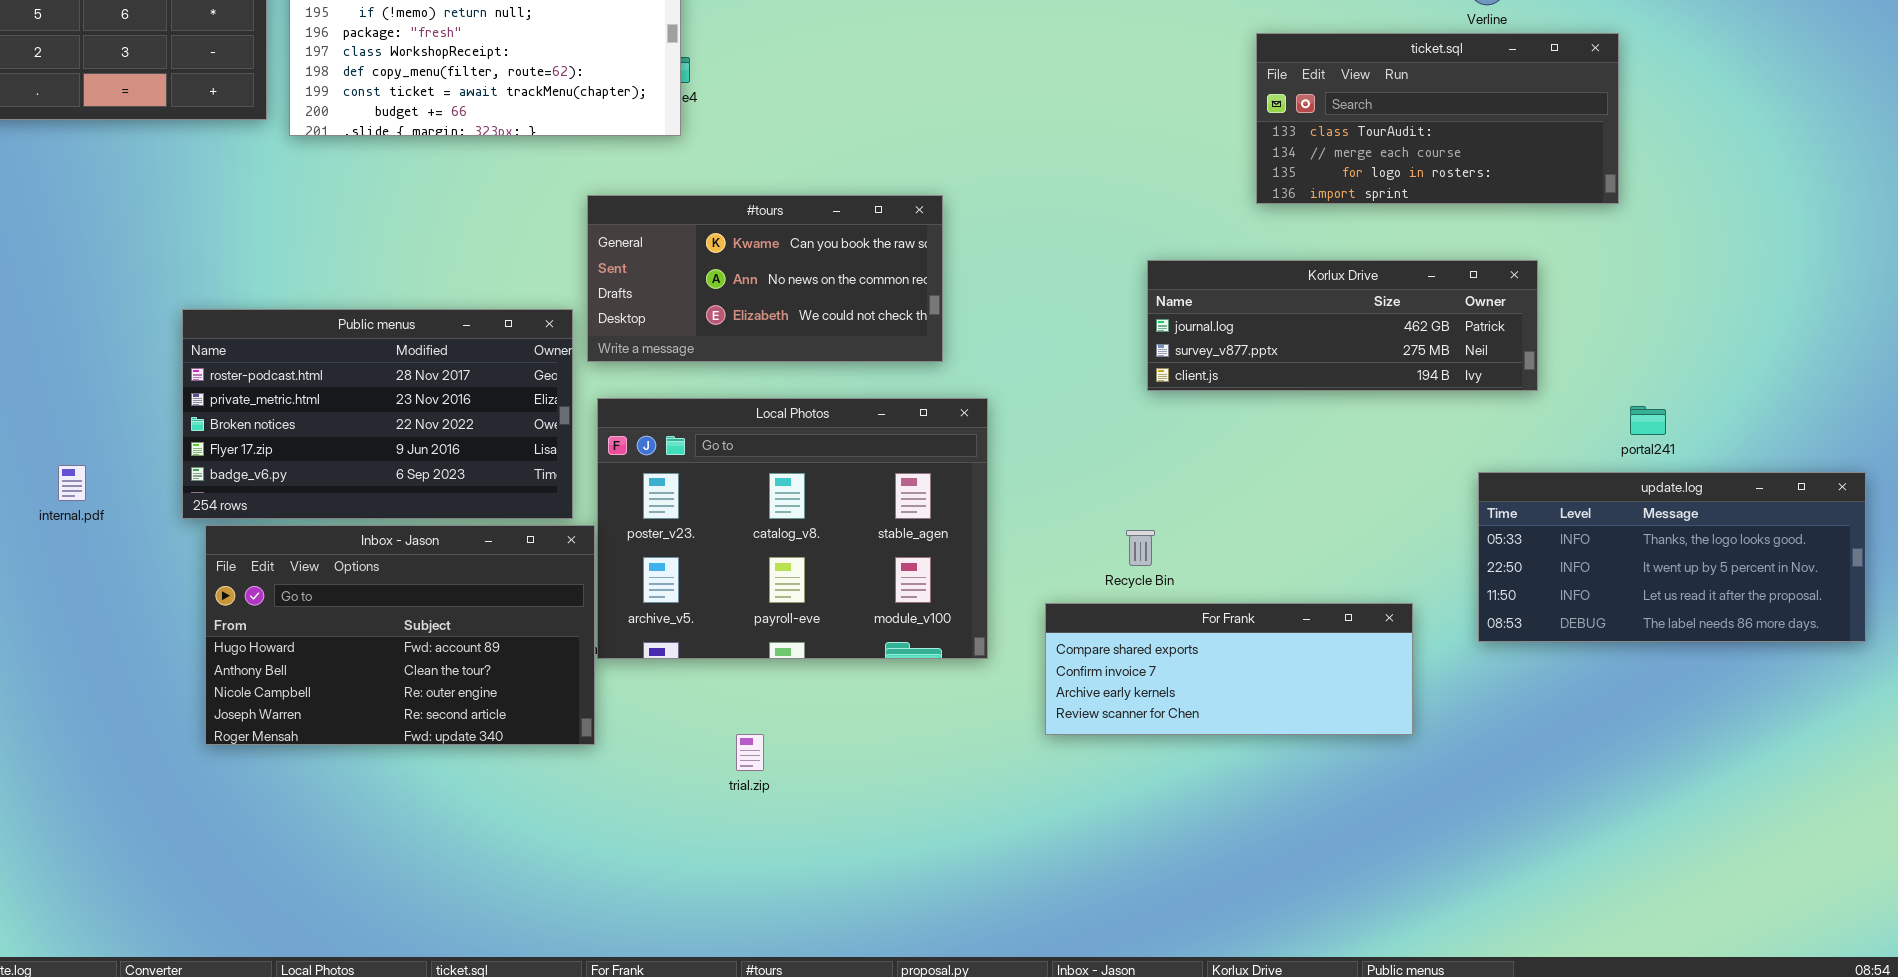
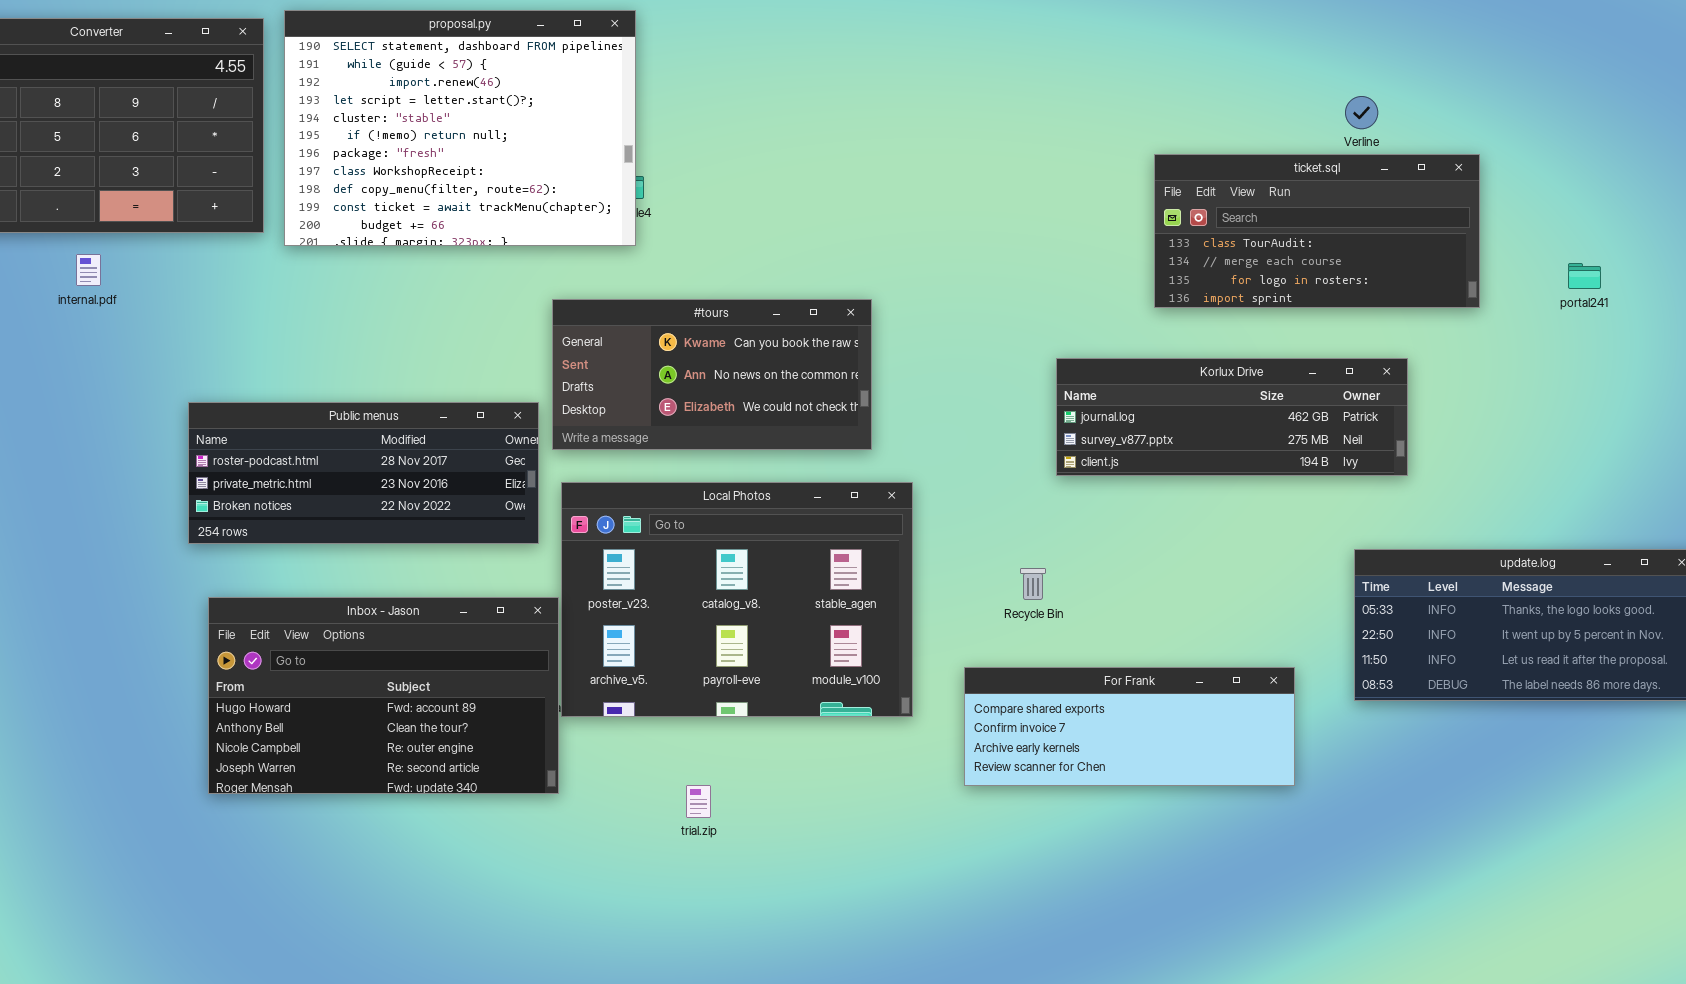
Public menus: [182,309,573,519] -> [188,402,539,544], resized
portal241: [1630,406,1666,435] -> [1568,263,1601,289], moved
internal.pdf: [58,465,86,501] -> [76,254,101,286], moved
Recycle Bin: [1126,530,1155,566] -> [1020,568,1046,600], moved

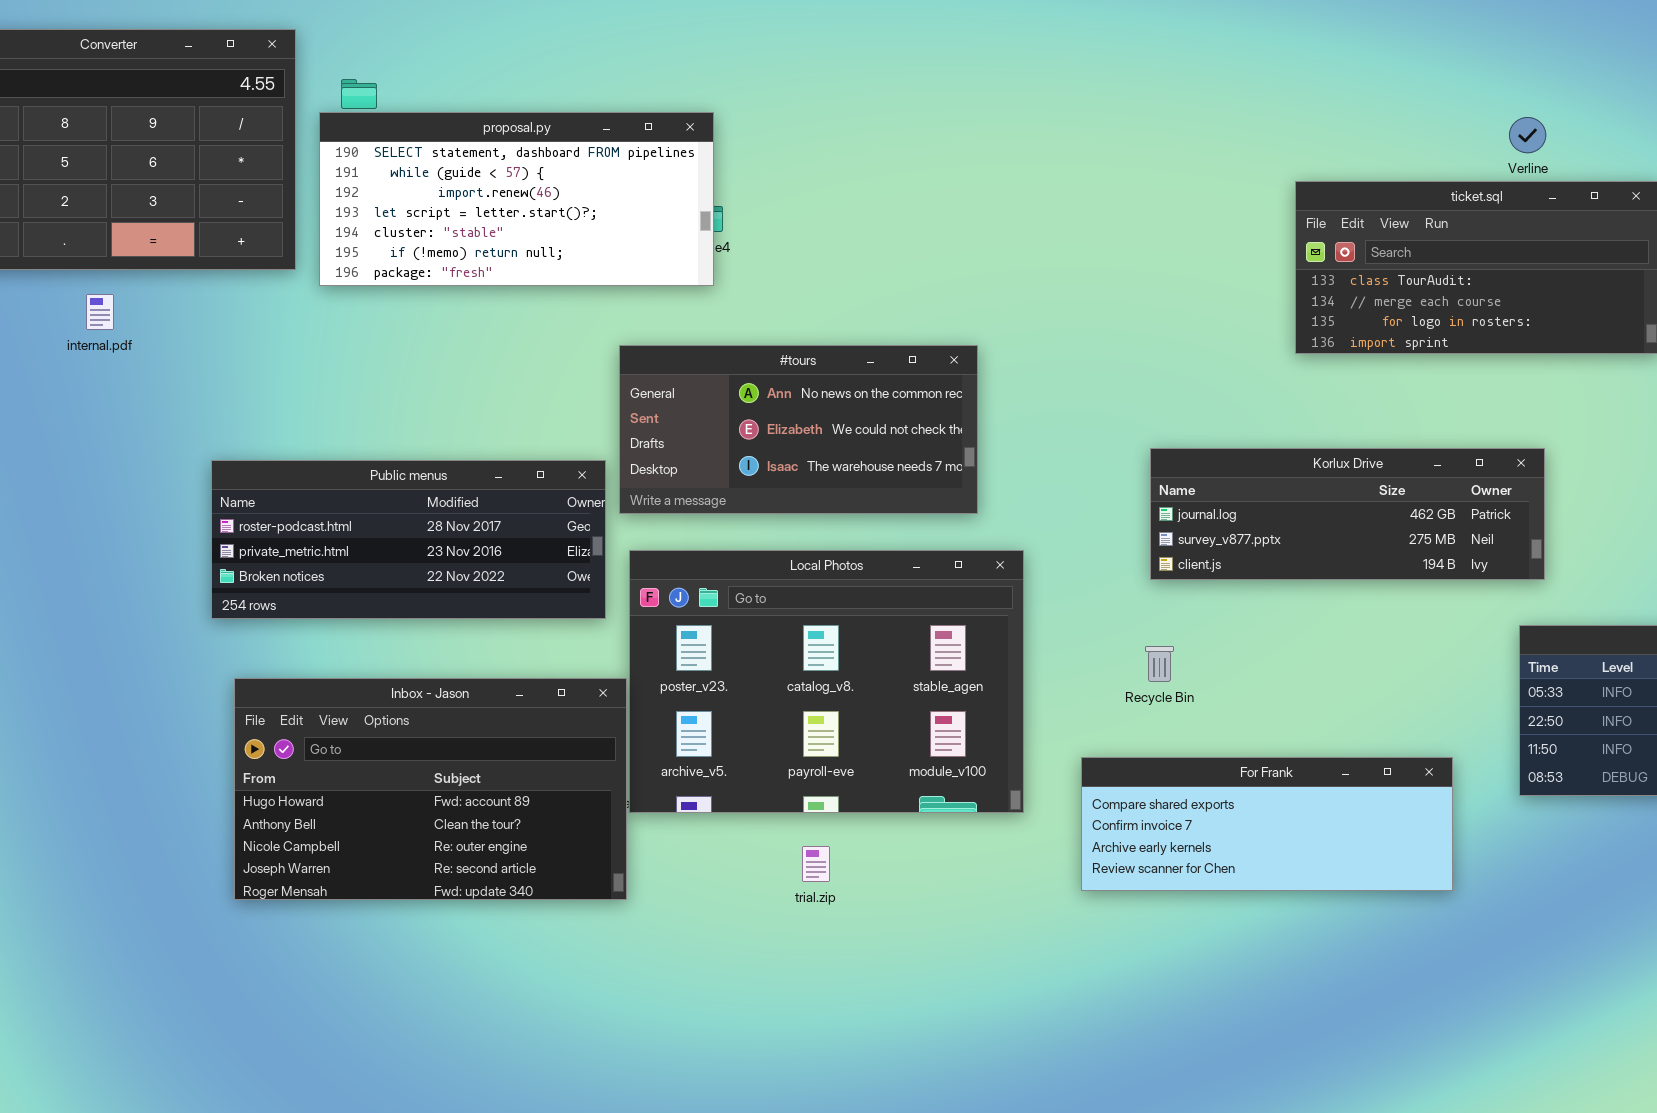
proposal.py: [284,10,636,246] -> [319,112,714,286], resized
#tours: [552,299,872,450] -> [619,345,978,514], scrolled down 1 row
Korlux Drive: [1056,358,1408,476] -> [1150,448,1545,580], moved
trial.zip: [686,785,711,818] -> [802,846,830,882], moved

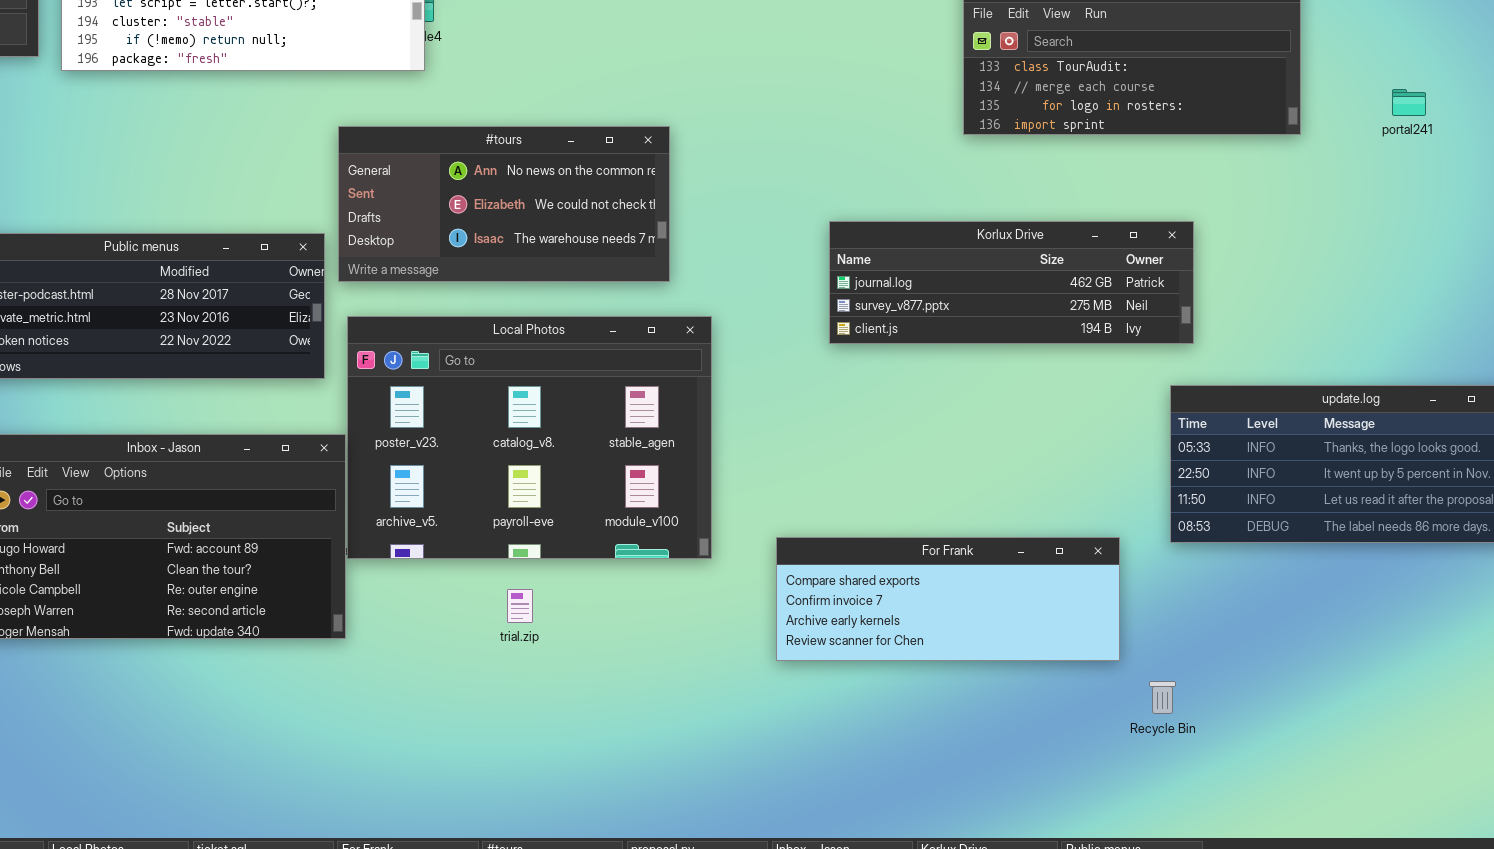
Recycle Bin: [1145,646,1174,682] -> [1149,681,1176,714], moved
For Frank: [1081,757,1453,891] -> [776,537,1120,661], moved

